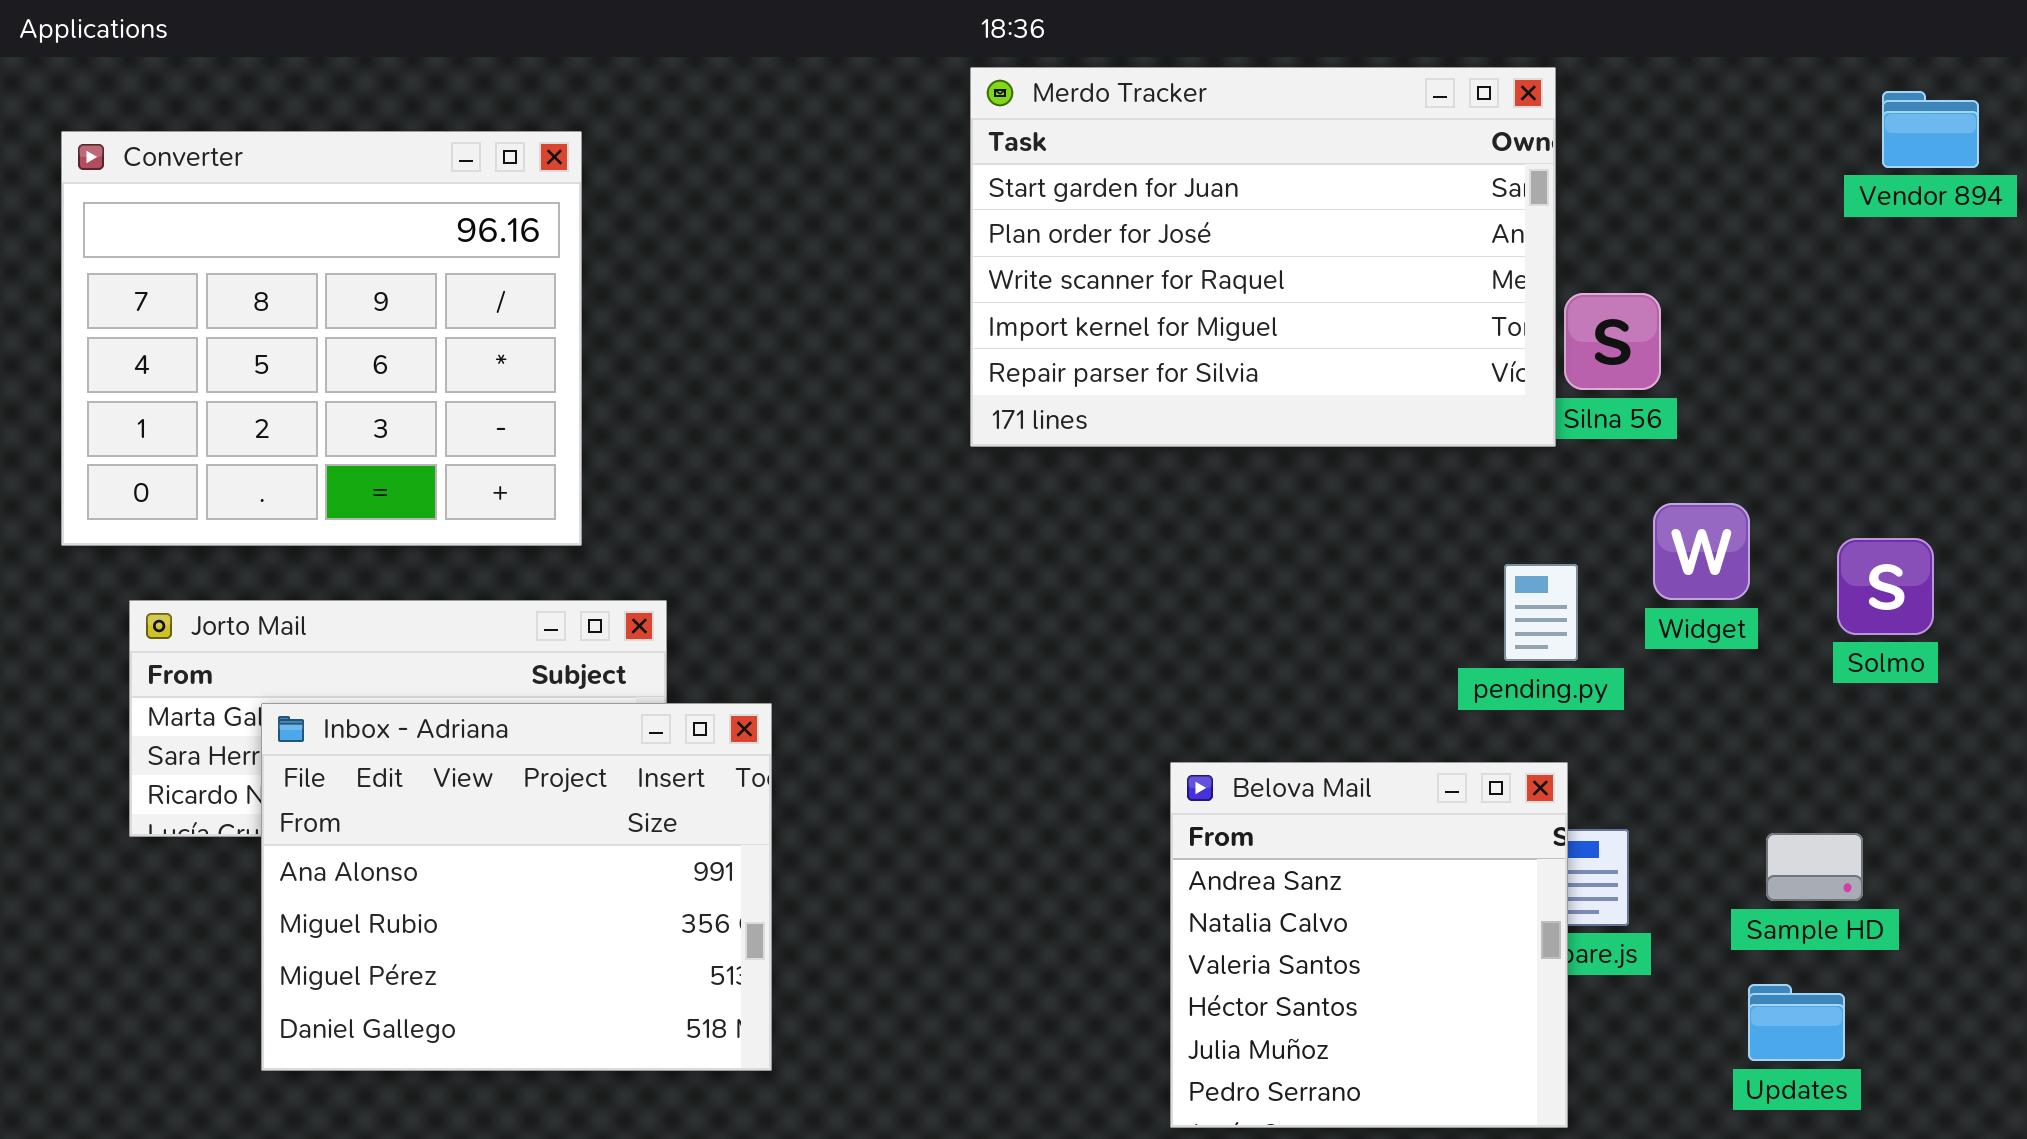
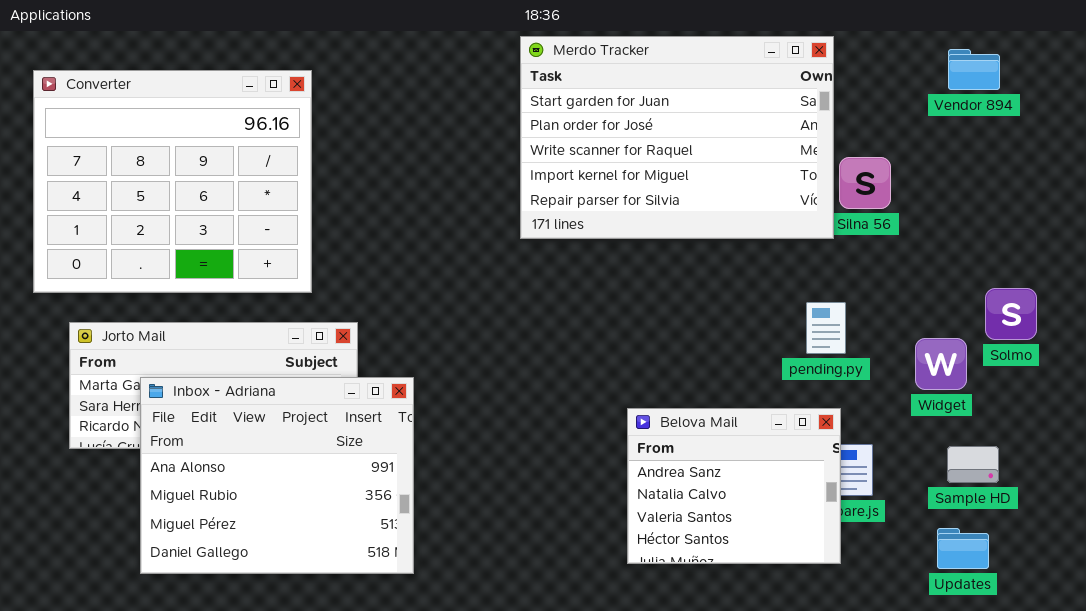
Vendor 894: [1882,91,1979,168] -> [948,49,1000,90], moved
Widget: [1653,503,1750,600] -> [915,338,967,390], moved
Belova Mail: [1170,762,1568,1128] -> [627,408,841,564], resized

